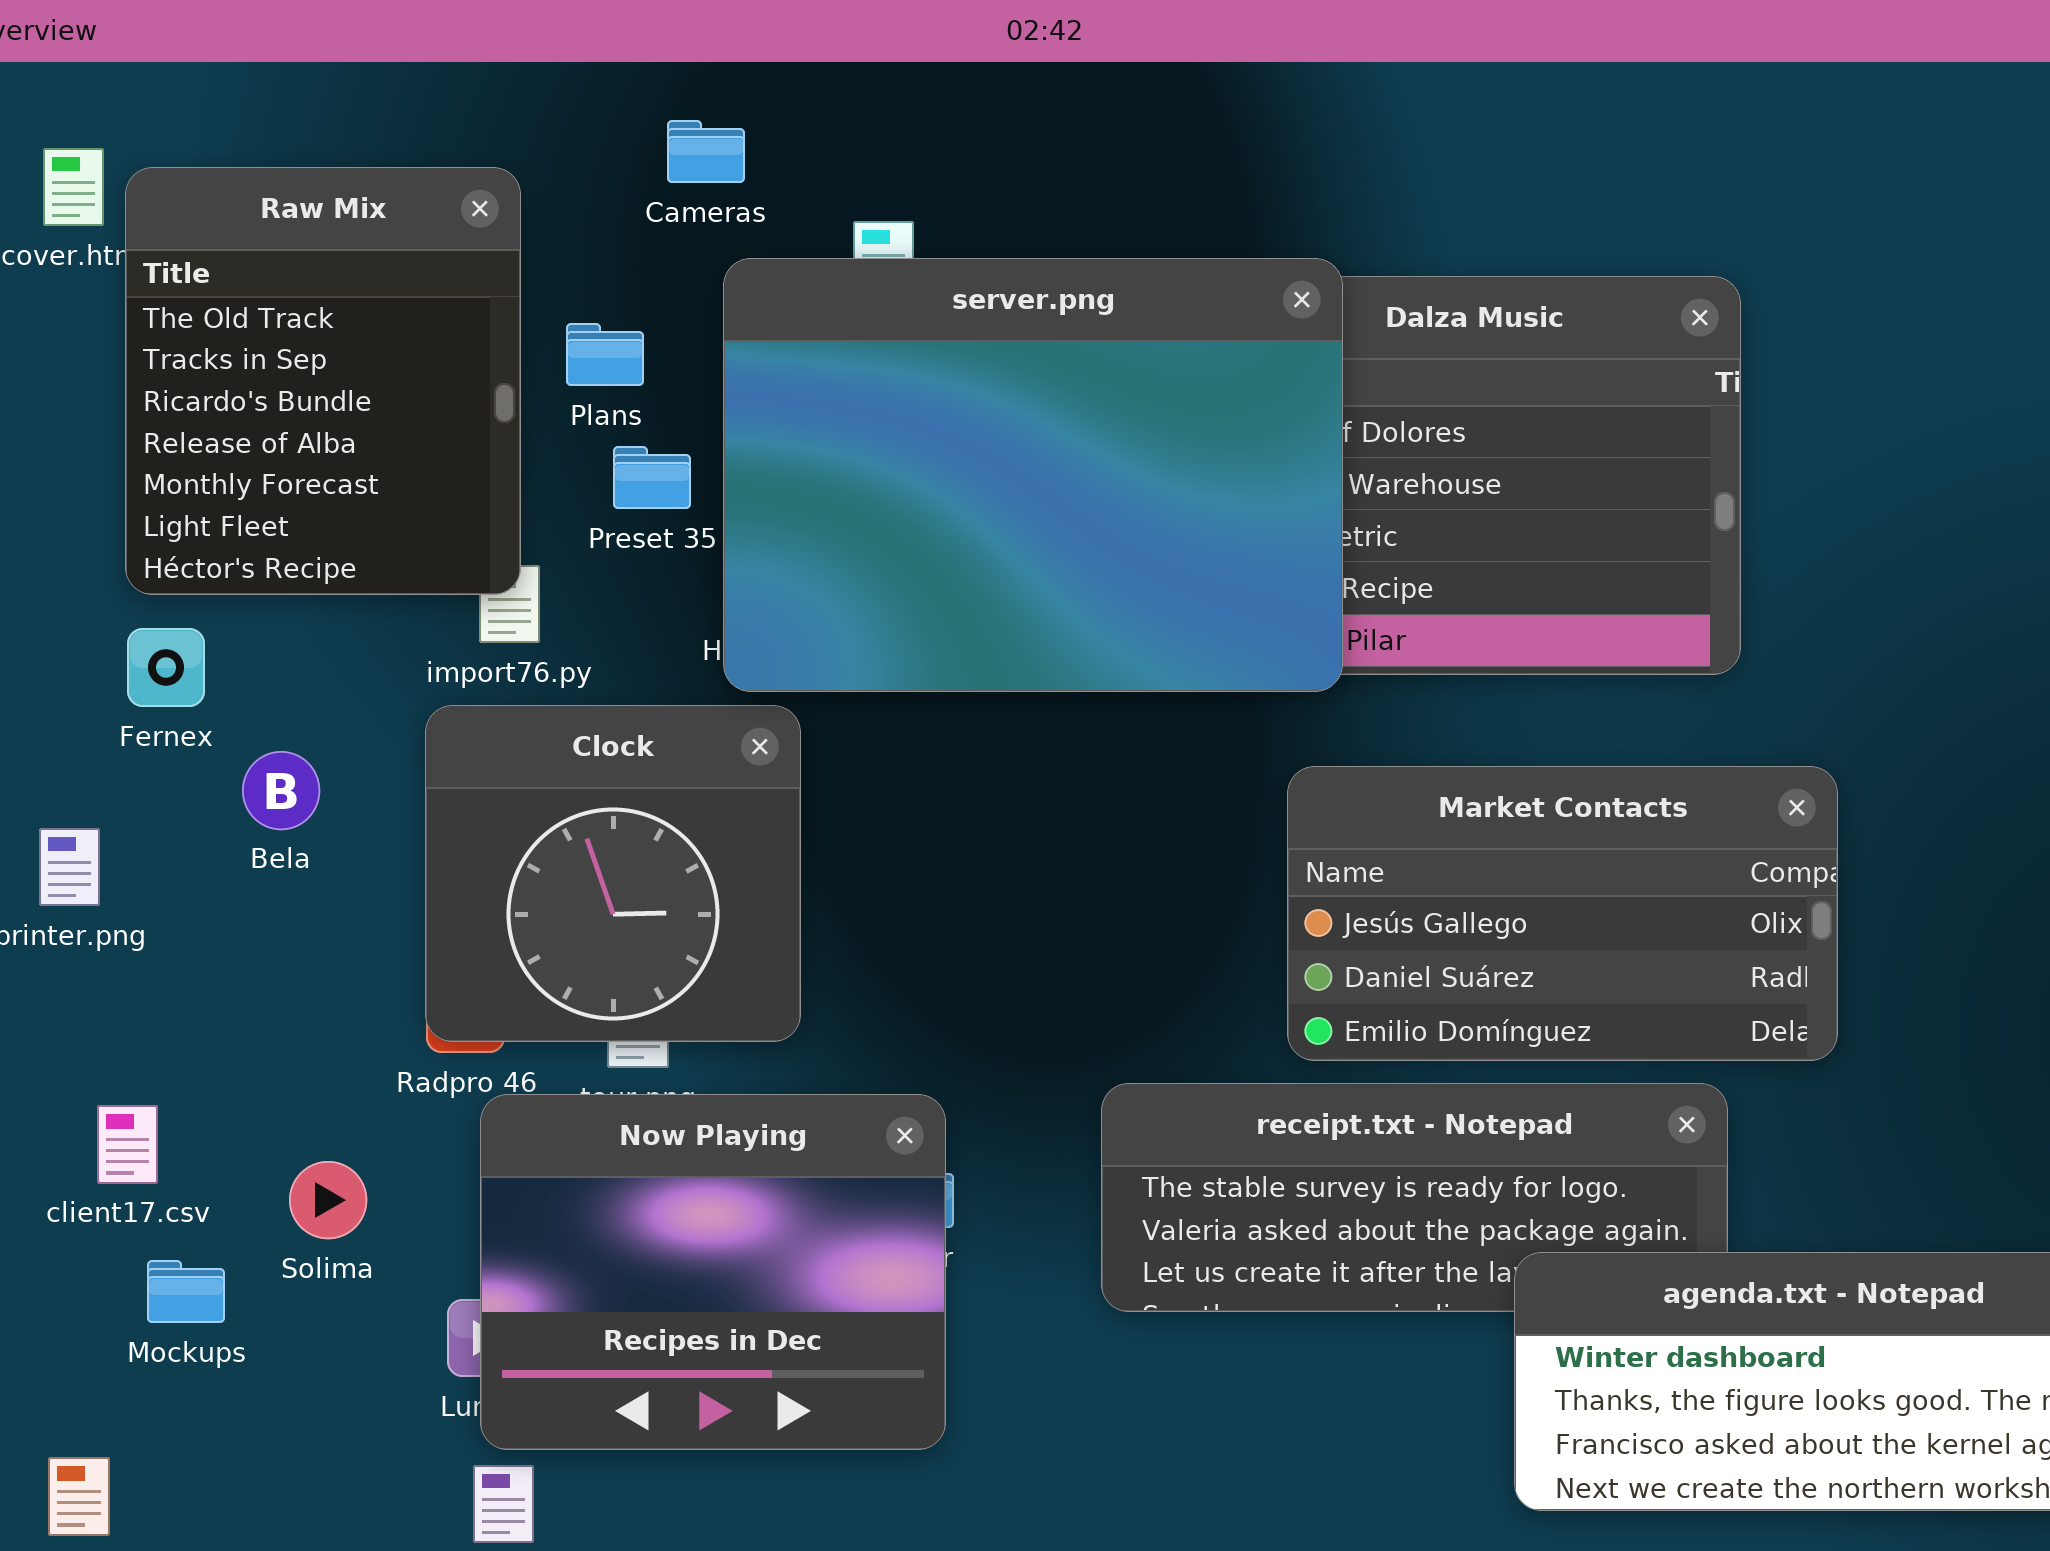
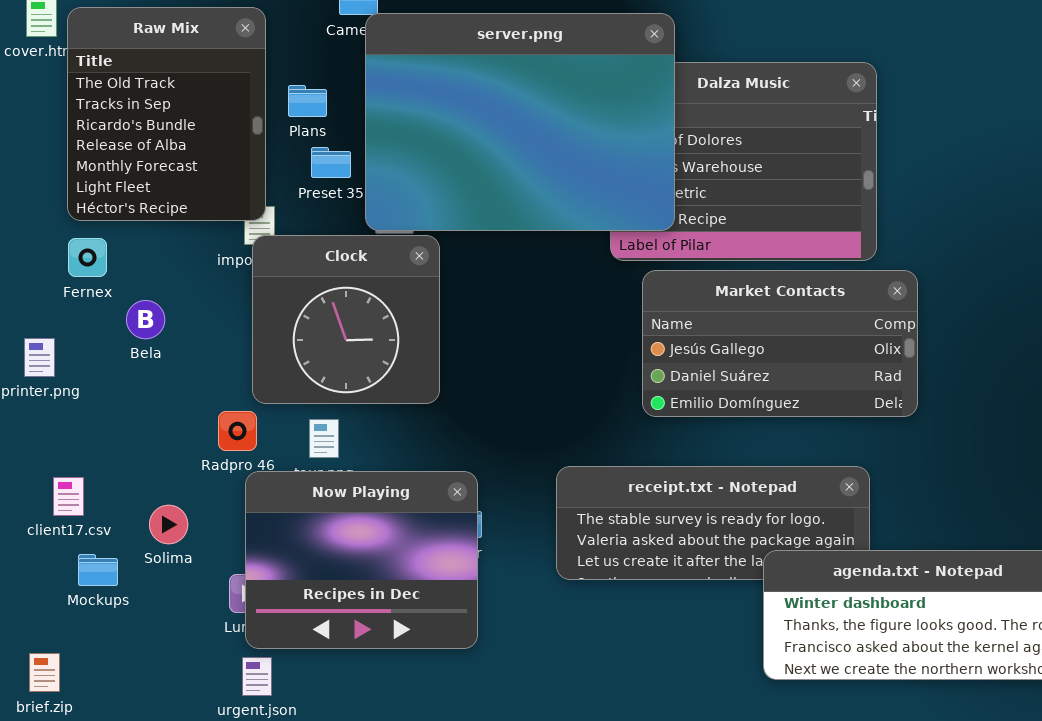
server.png: [723,258,1343,692] -> [365,13,675,231], moved
Clock: [425,705,801,1042] -> [252,235,440,404], moved
Market Contacts: [1287,766,1838,1061] -> [642,270,918,417], moved

